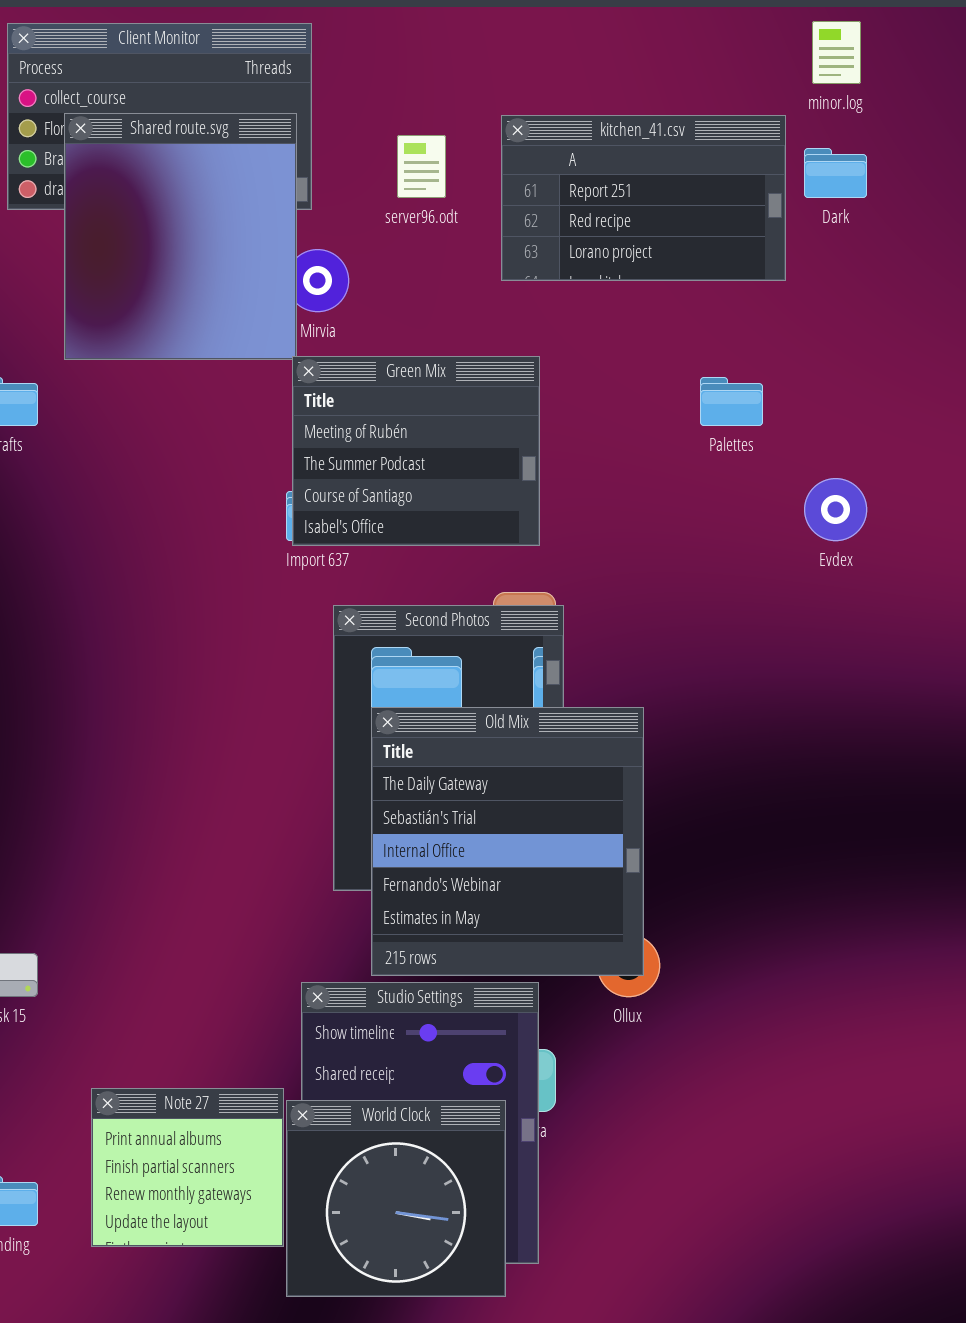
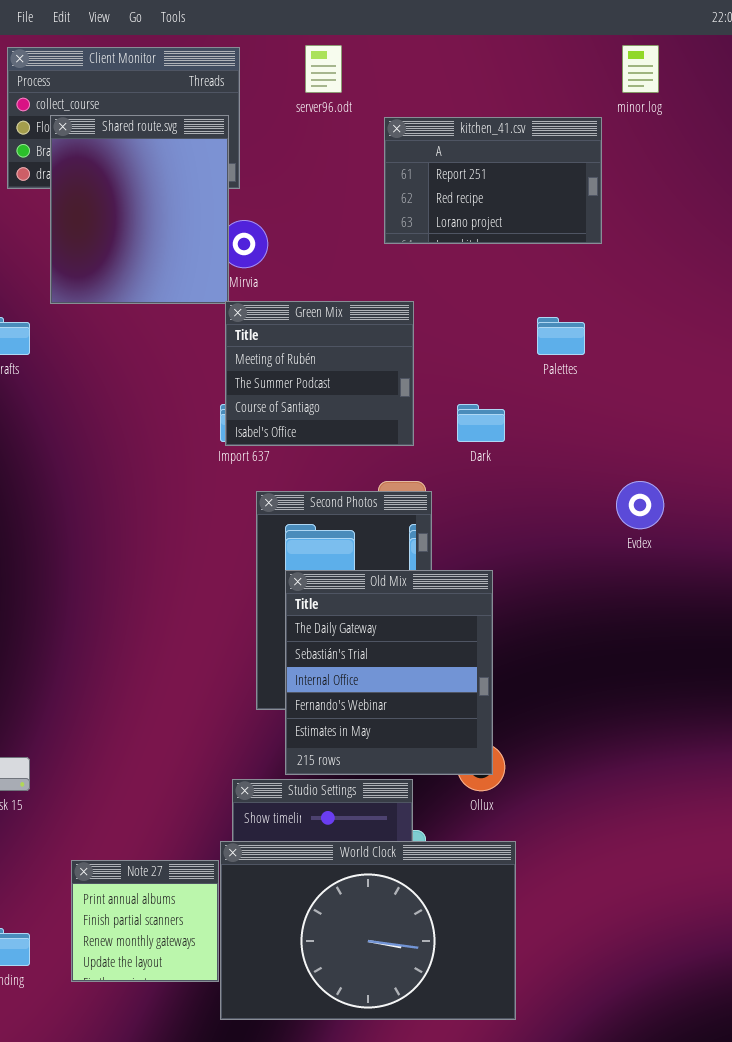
server96.odt: [397,135,446,198] -> [305,45,342,93], moved
Dark: [804,148,867,198] -> [457,404,505,442], moved
Evdex: [804,478,867,541] -> [616,481,664,529], moved
World Clock: [286,1100,506,1297] -> [220,841,516,1020], resized

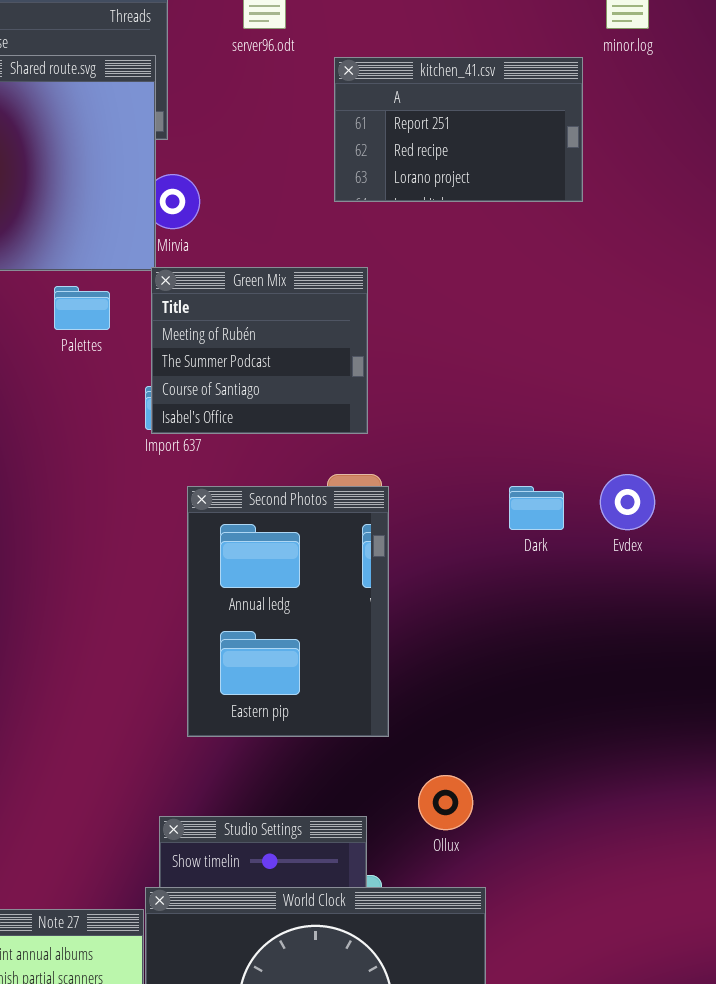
Palettes: [537,317,585,355] -> [54,286,110,330], moved
Dark: [457,404,505,442] -> [509,486,564,530], moved
Old Mix: [285,570,493,775] -> none, closed

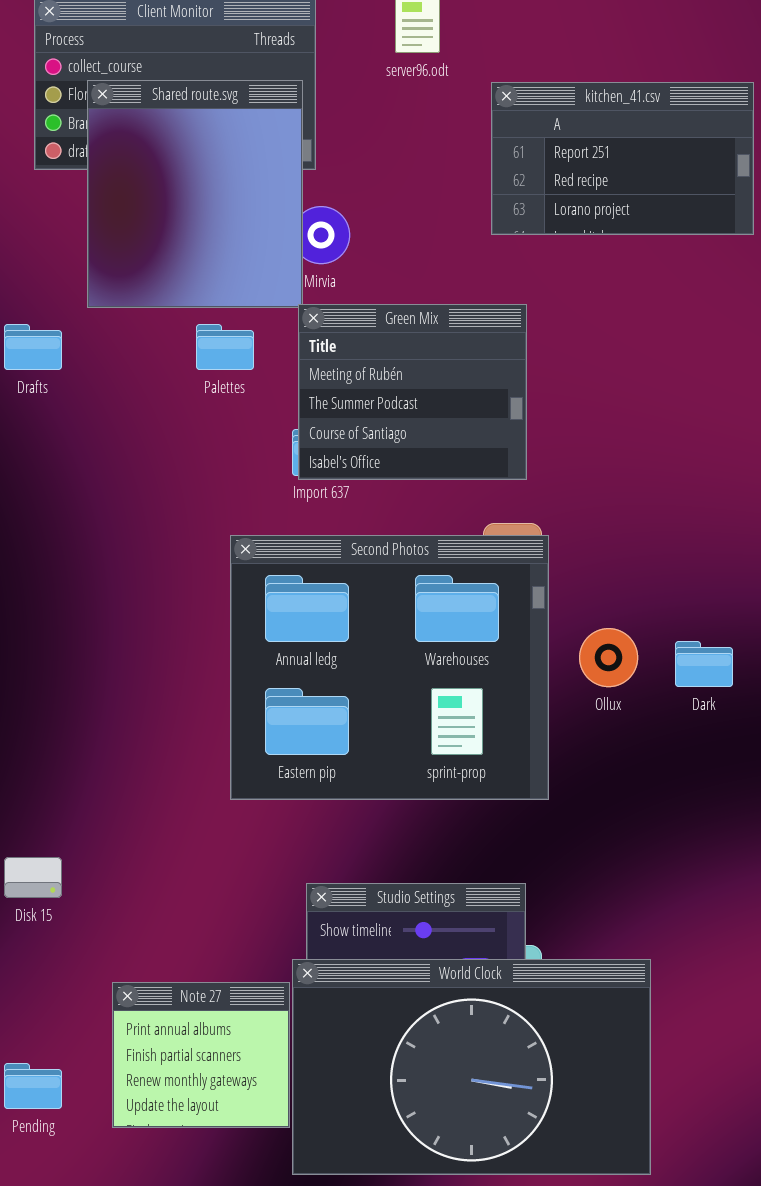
Second Photos: [187,486,389,737] -> [230,535,549,800], resized
Dark: [509,486,564,530] -> [675,641,733,687], moved
Ollux: [418,775,473,830] -> [579,628,638,687], moved

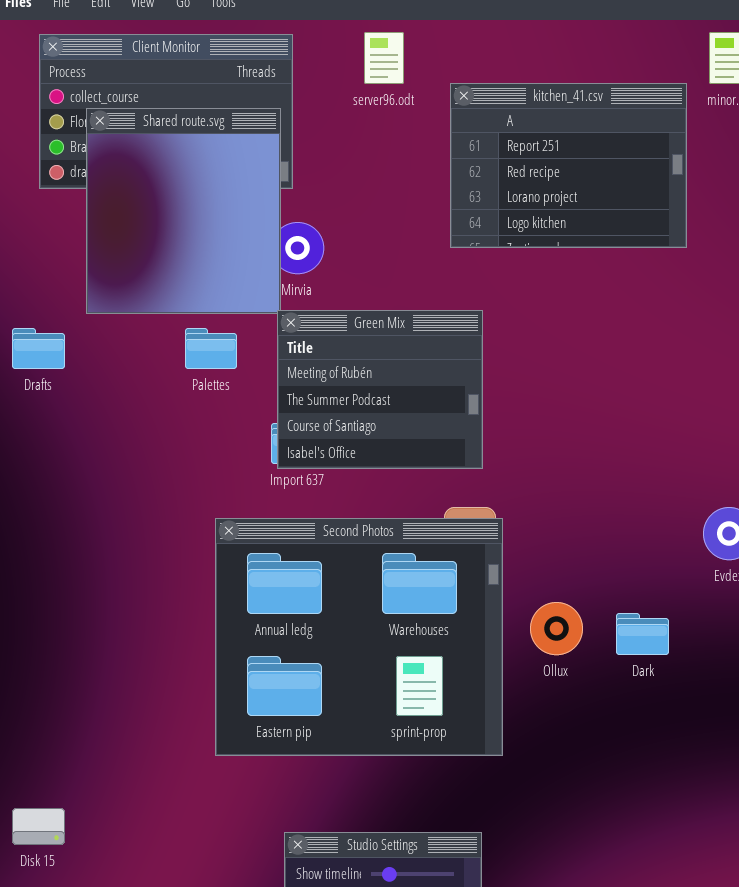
kitchen_41.csv: [491,82,754,235] -> [450,83,687,248], resized

